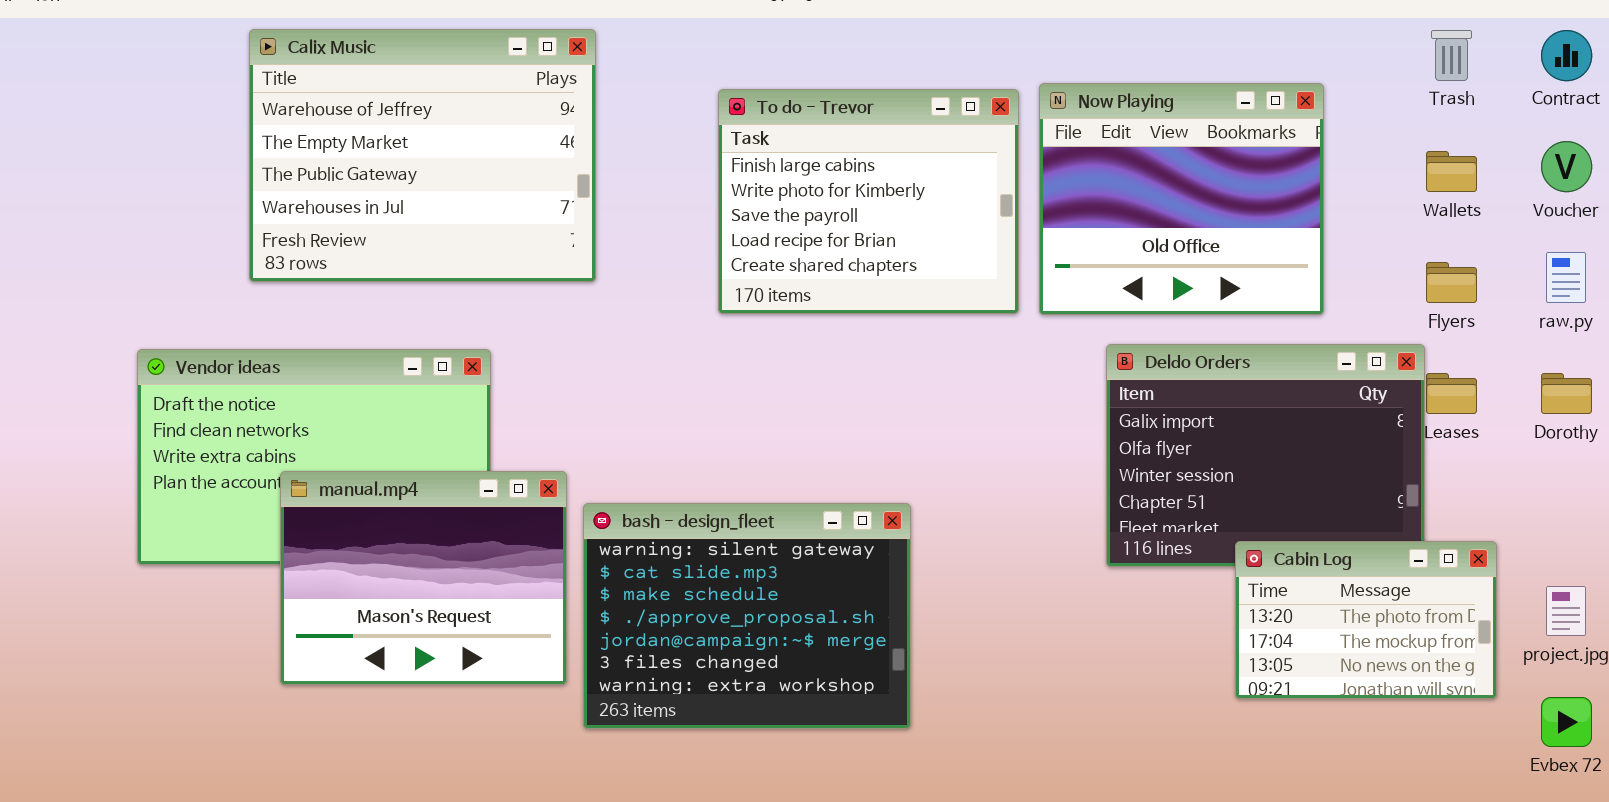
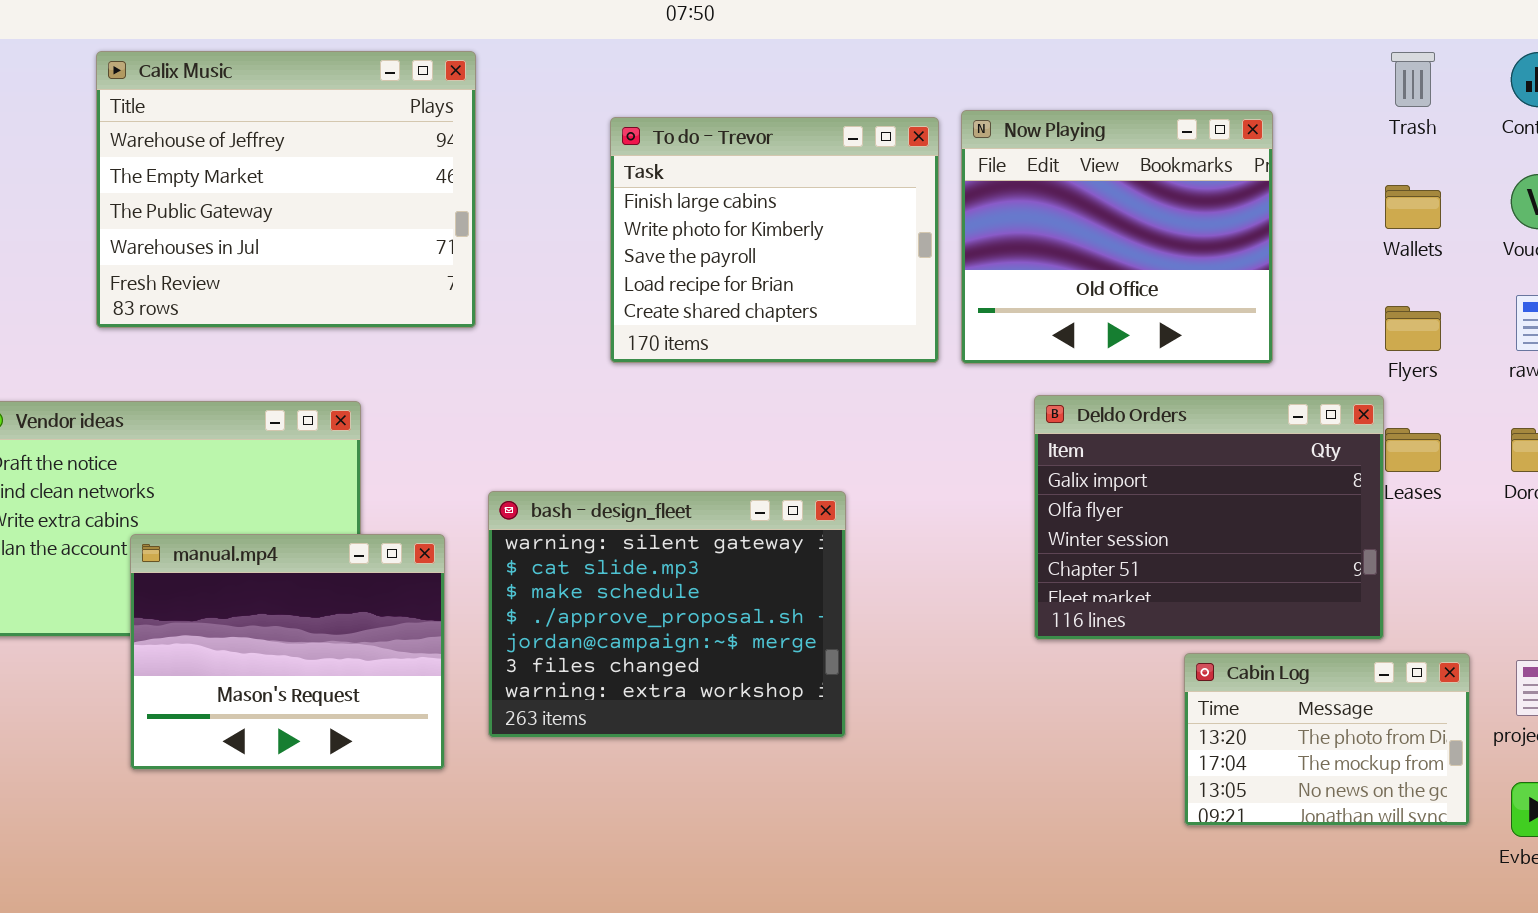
bash - design_fleet: [583,503,911,729] -> [488,491,846,738], moved
Cabin Log: [1235,541,1497,699] -> [1184,653,1470,826], moved

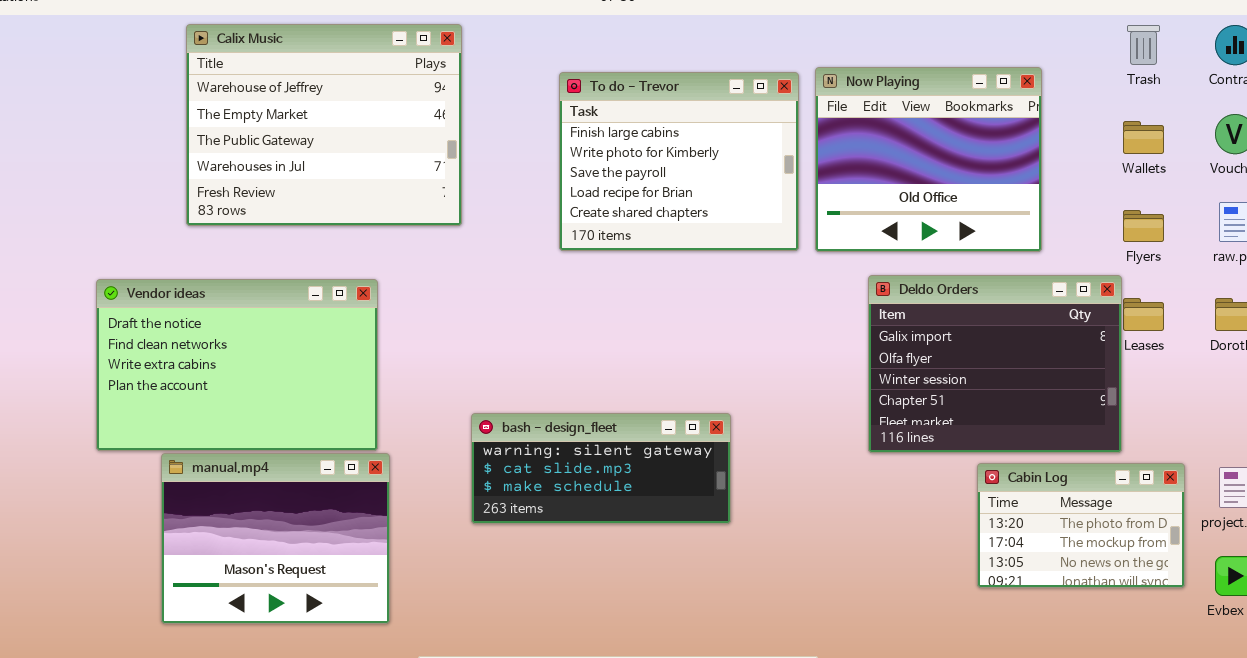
bash - design_fleet: [488,491,846,738] -> [471,413,731,524], resized
manual.mp4: [130,534,445,770] -> [161,453,390,624], moved

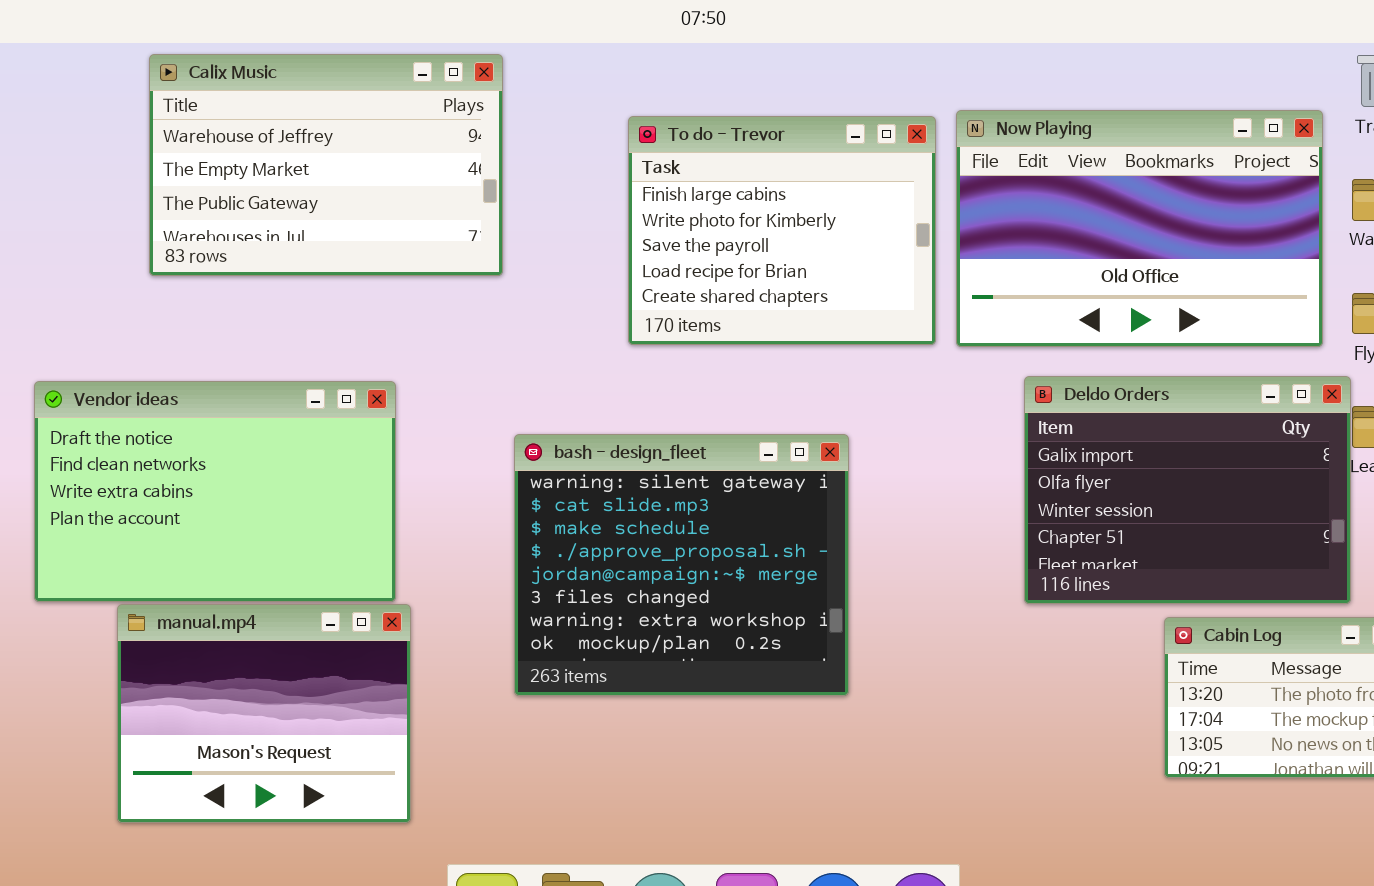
Calix Music: [186,24,462,226] -> [149,54,503,276], resized
Now Playing: [815,67,1042,252] -> [956,110,1323,347], resized
bash - design_fleet: [471,413,731,524] -> [514,434,849,696], resized

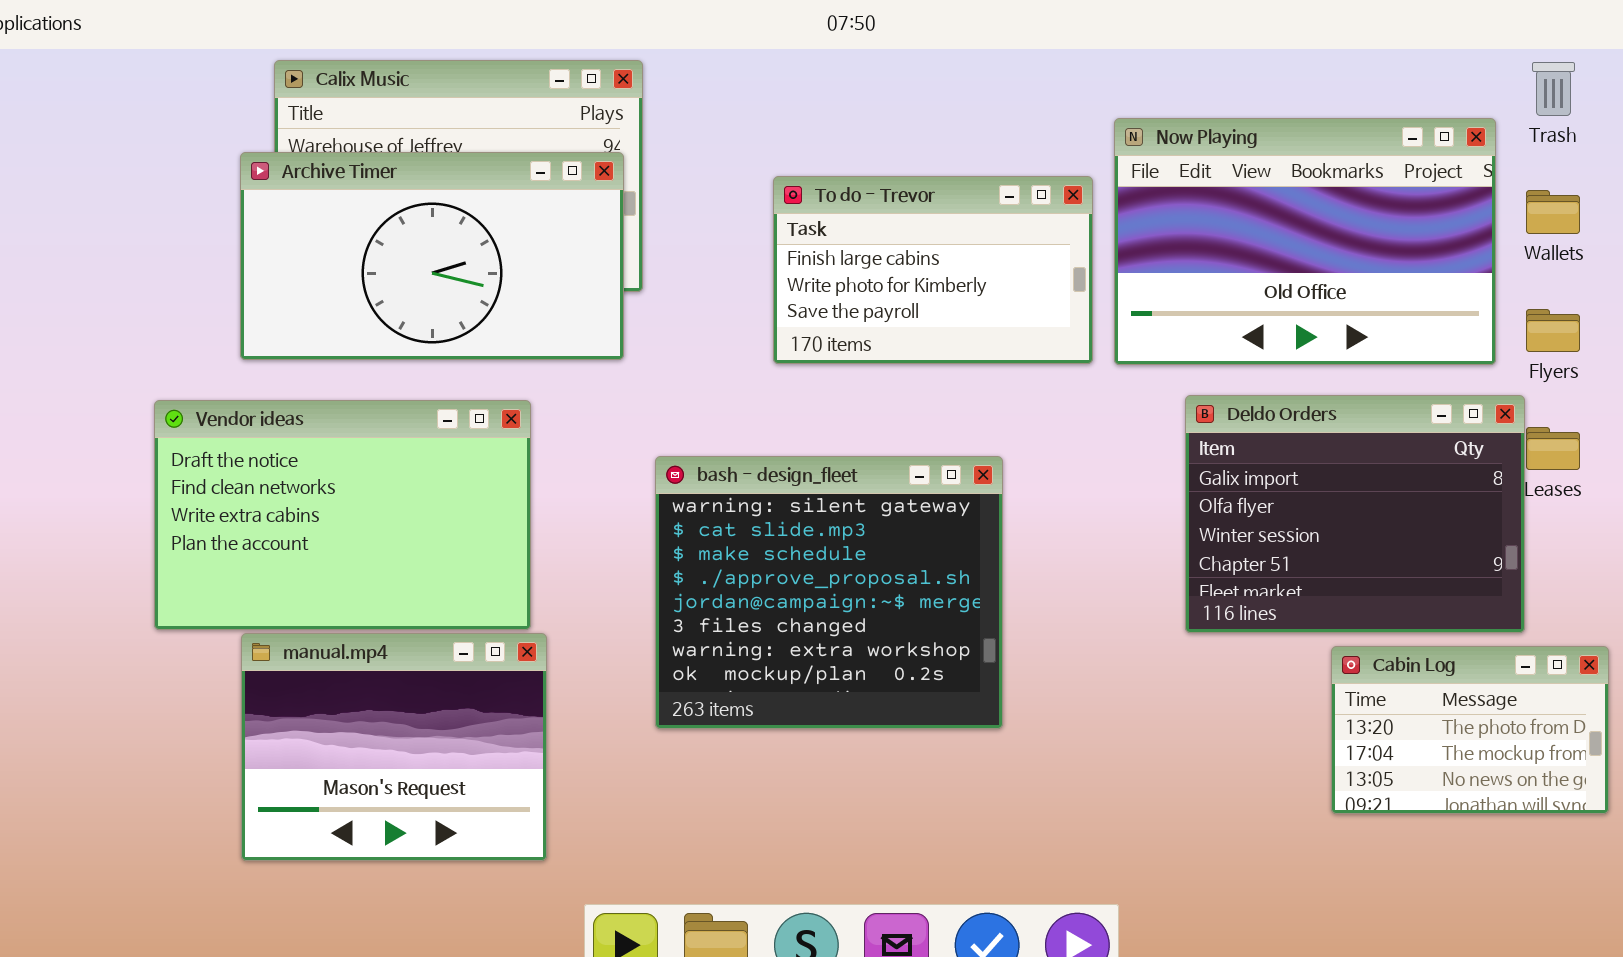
To do - Trevor: [628,116,936,345] -> [773,176,1093,364], resized
Archive Timer: none -> [240,152,624,360], opened

